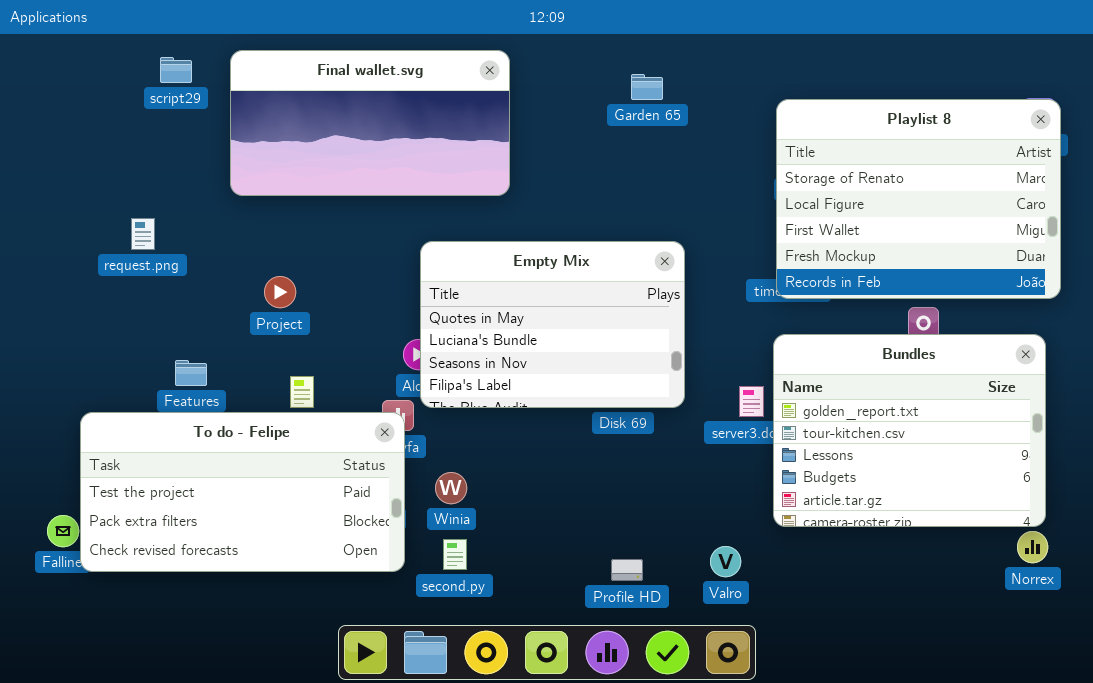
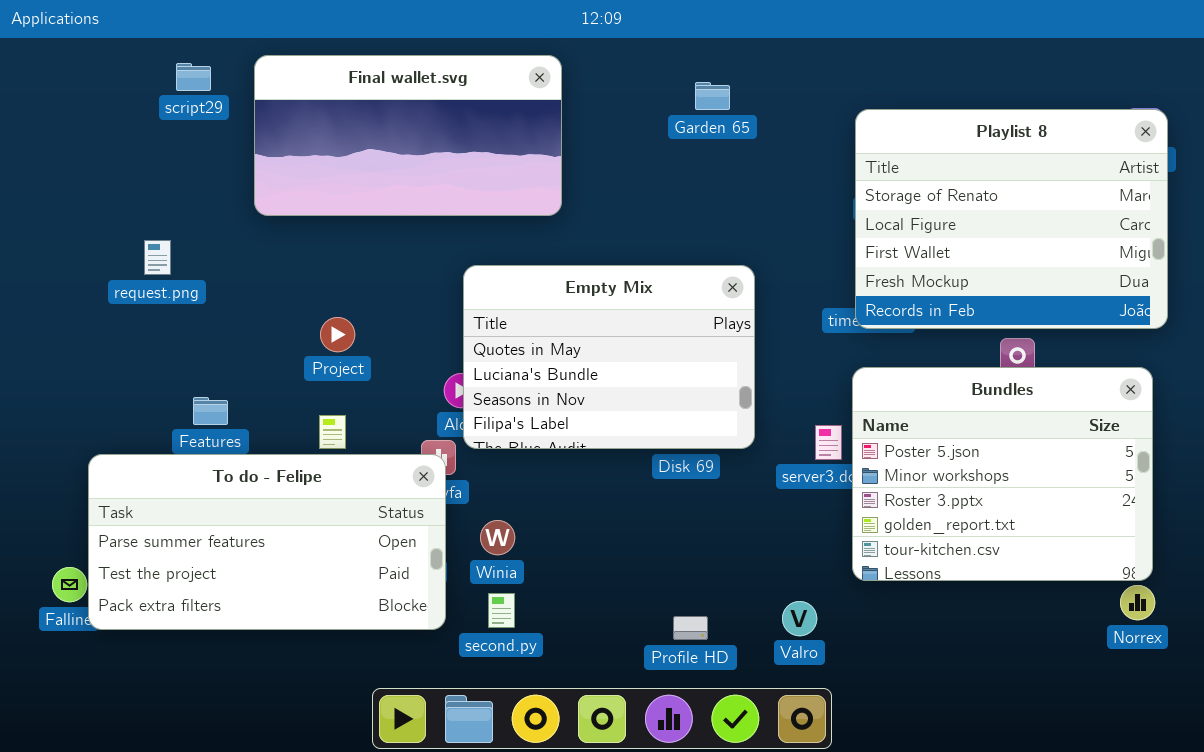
Project: [264,276,296,308] -> [320,317,355,352], moved
Bundles: [773,334,1046,527] -> [852,367,1153,581], scrolled up 3 rows
To do - Felipe: [80,412,405,572] -> [88,454,446,630], scrolled up 1 row

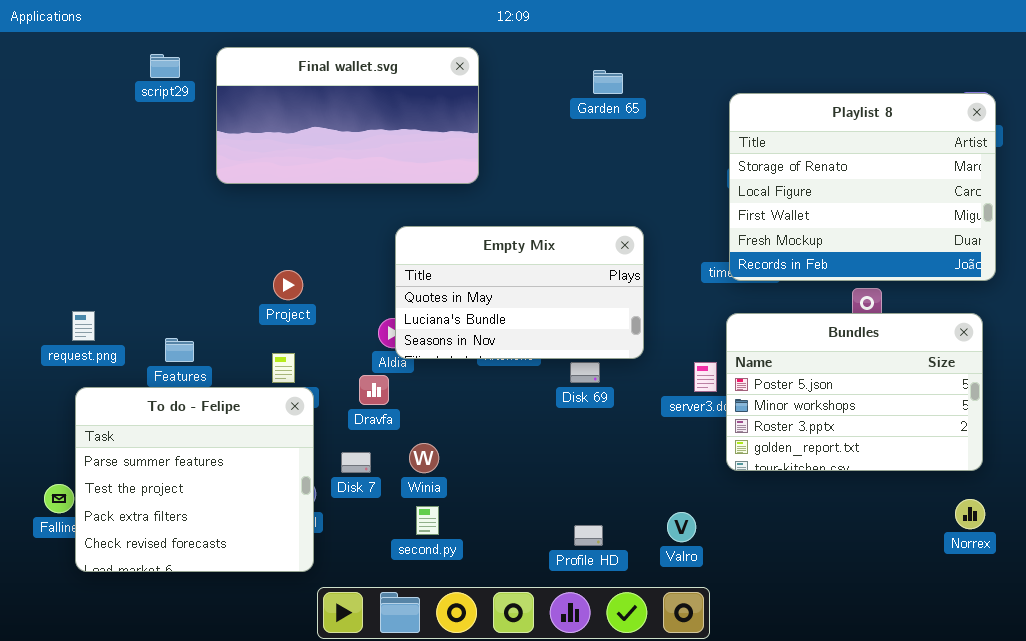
request.png: [144,240,171,275] -> [72,311,95,341], moved
Empty Mix: [463,265,755,449] -> [395,226,644,359], resized
Bundles: [852,367,1153,581] -> [726,313,983,471], resized
To do - Felipe: [88,454,446,630] -> [75,387,314,572], resized

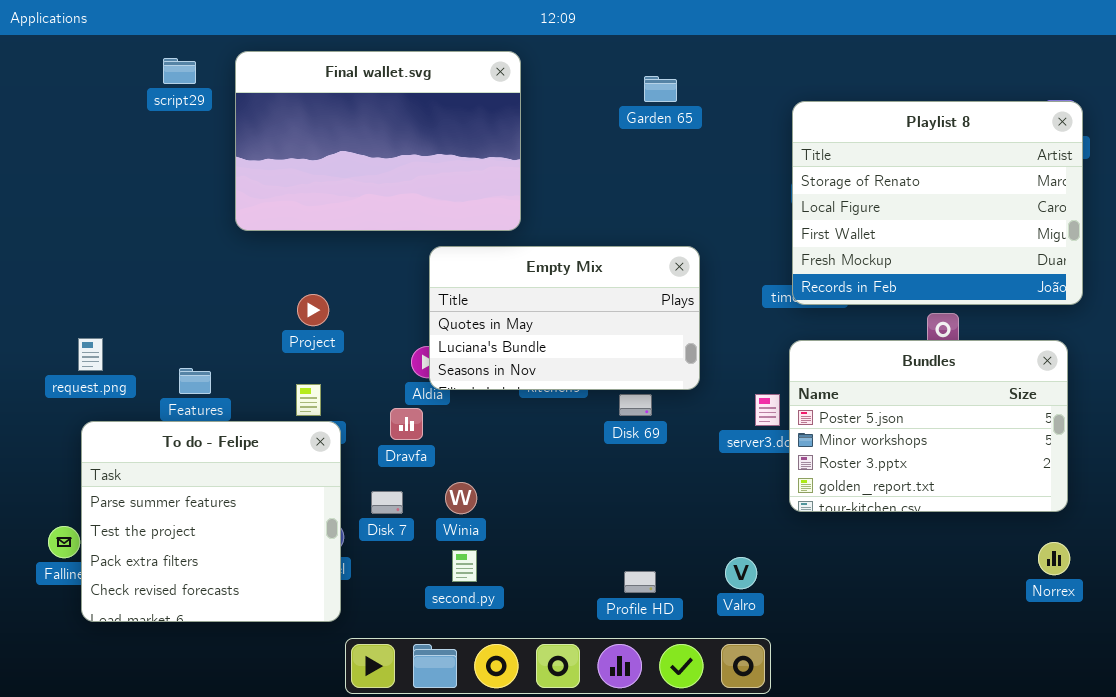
Final wallet.svg: [216,47,479,184] -> [235,51,521,231], resized

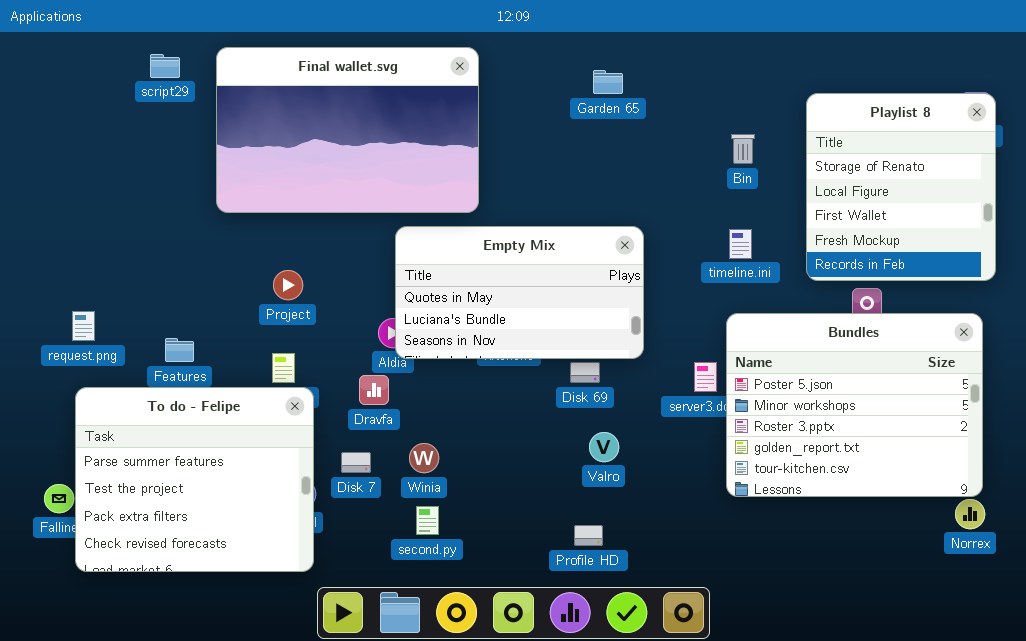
Playlist 8: [792,101,1083,305] -> [806,93,996,281], resized
Bundles: [789,340,1068,512] -> [726,313,983,497], resized
Valro: [725,557,757,589] -> [589,432,619,462], moved

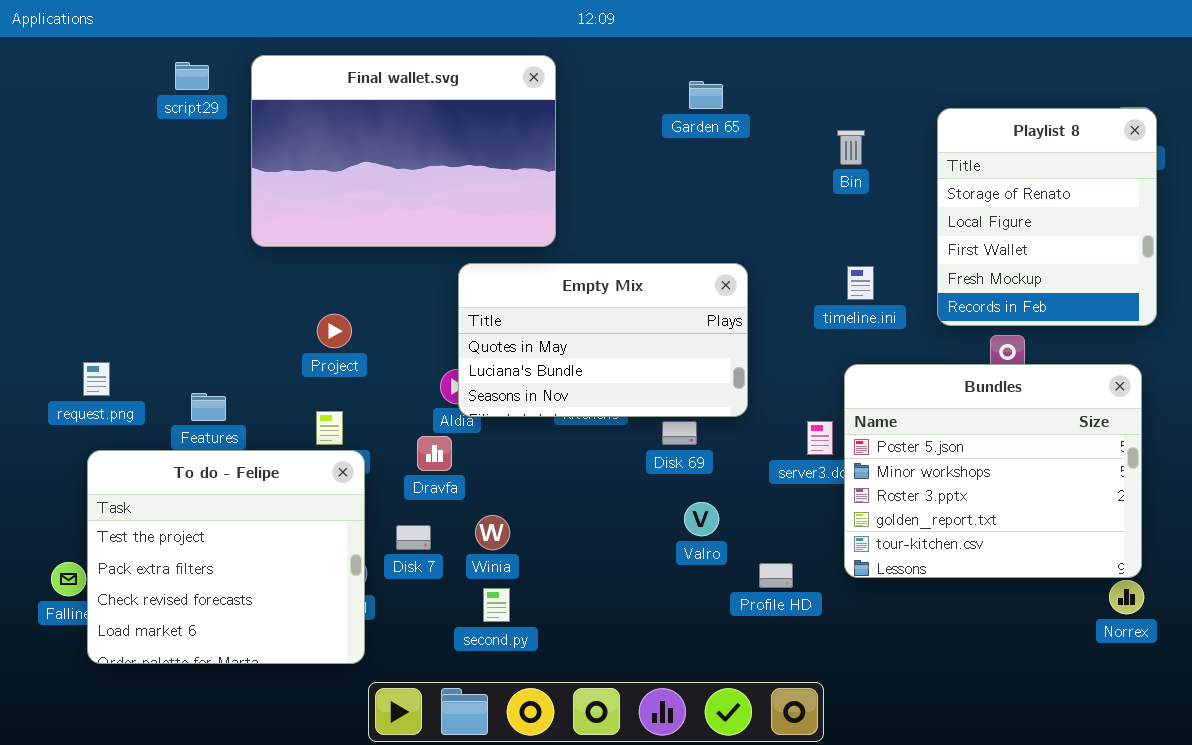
Bin: [731,134,755,164] -> [837,130,865,165], moved
To do - Felipe: [75,387,314,572] -> [87,450,365,664], scrolled down 1 row
Profile HD: [574,525,603,546] -> [759,563,793,588], moved

